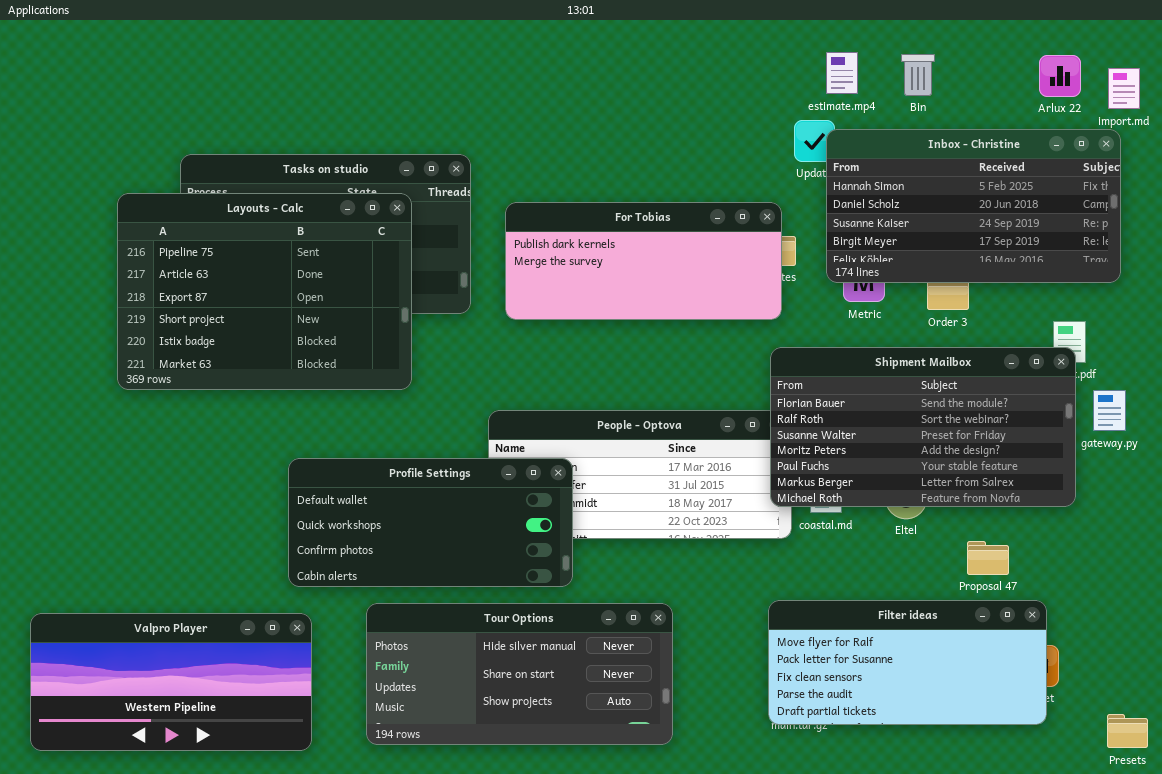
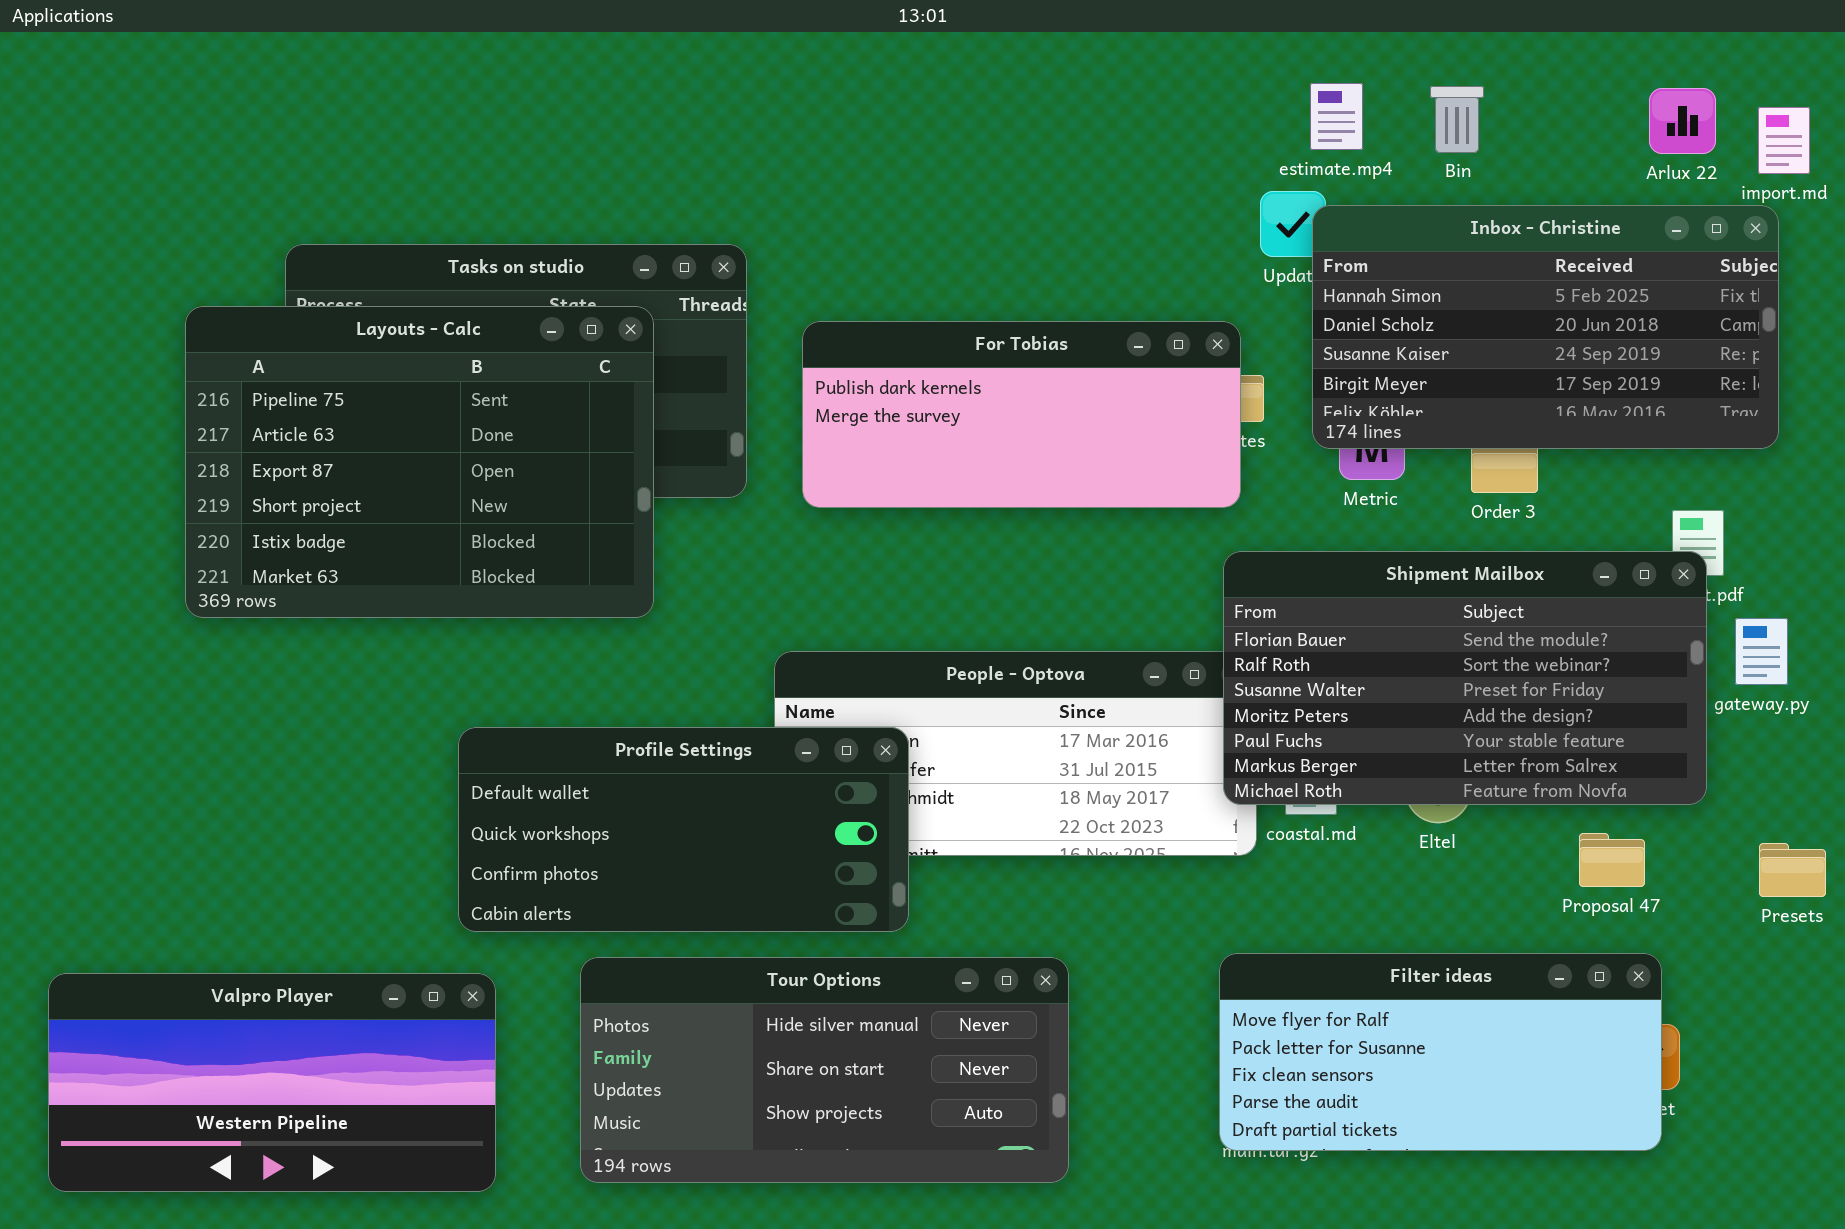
Proposal 47: [967,541,1009,575] -> [1579,833,1645,887], moved
Presets: [1107,714,1148,748] -> [1759,843,1826,897], moved

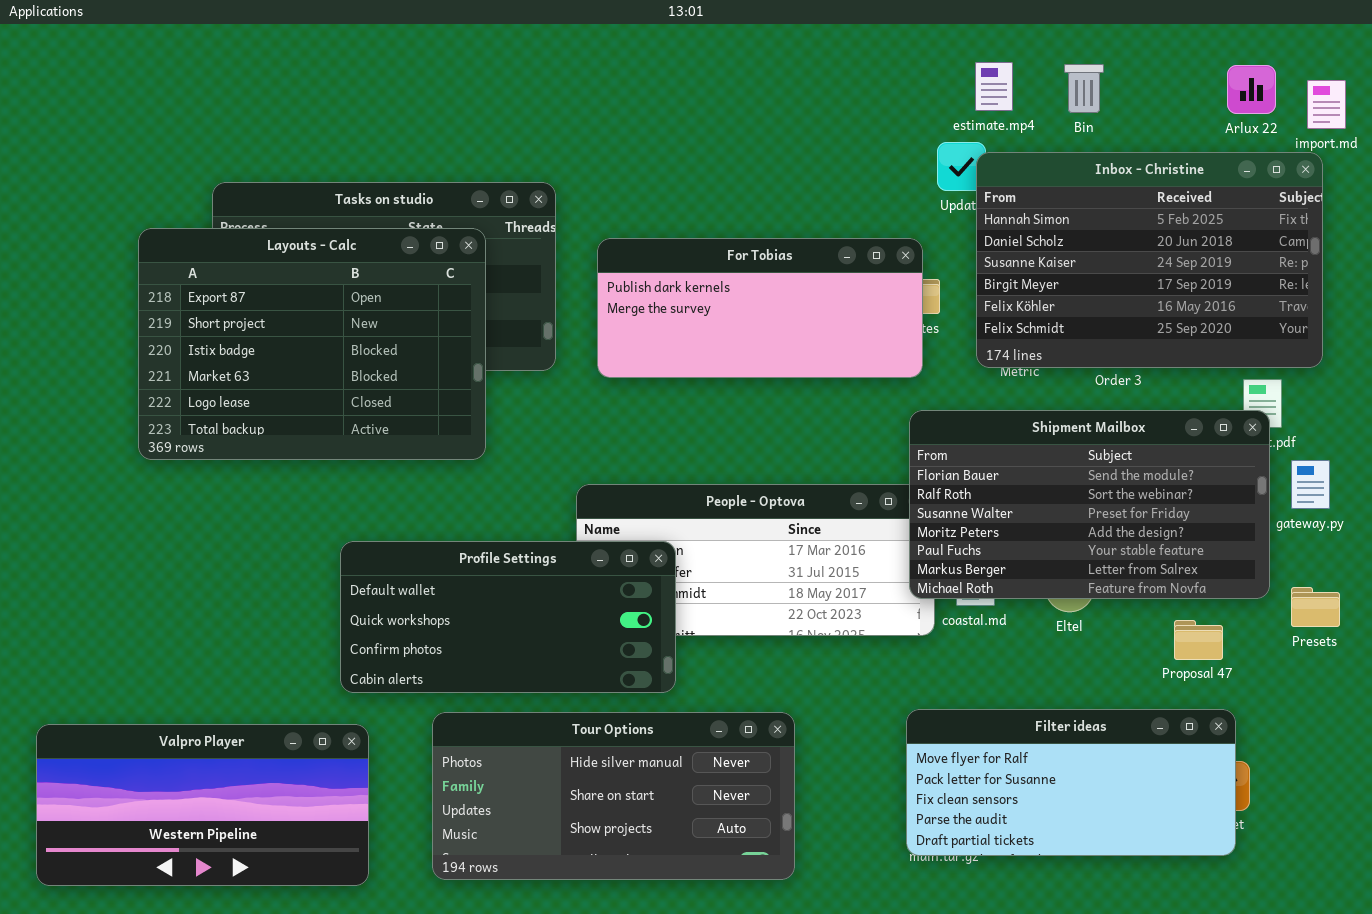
Inbox - Christine: [1312,205,1779,449] -> [976,152,1323,368], resized
Layouts - Calc: [185,306,654,618] -> [138,228,486,460], scrolled down 2 rows
Presets: [1759,843,1826,897] -> [1291,587,1340,627], moved

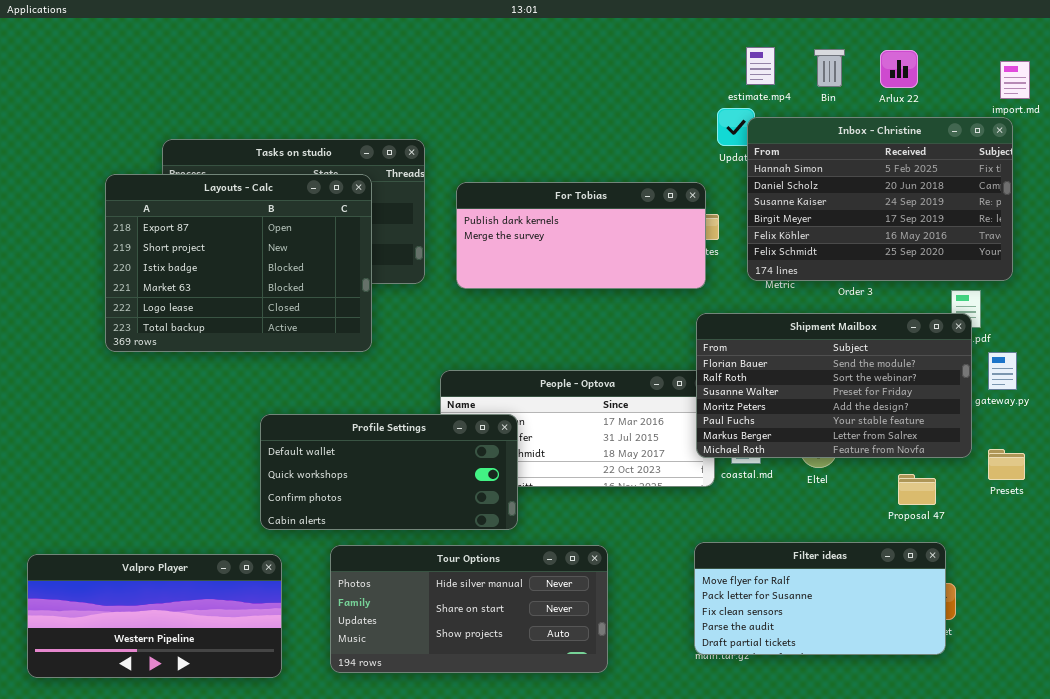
Arlux 22: [1227,65,1276,114] -> [880,50,918,88], moved

